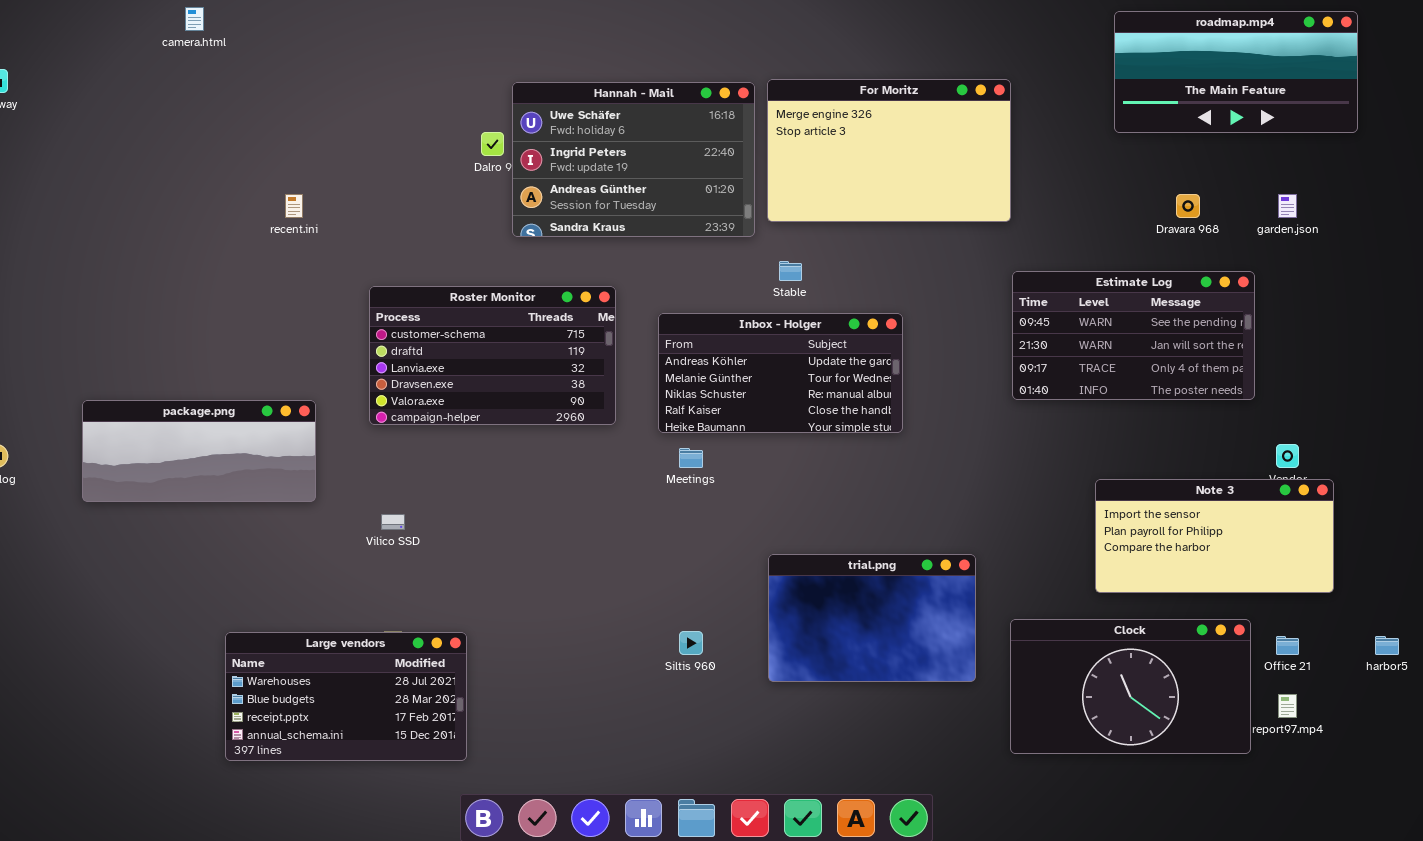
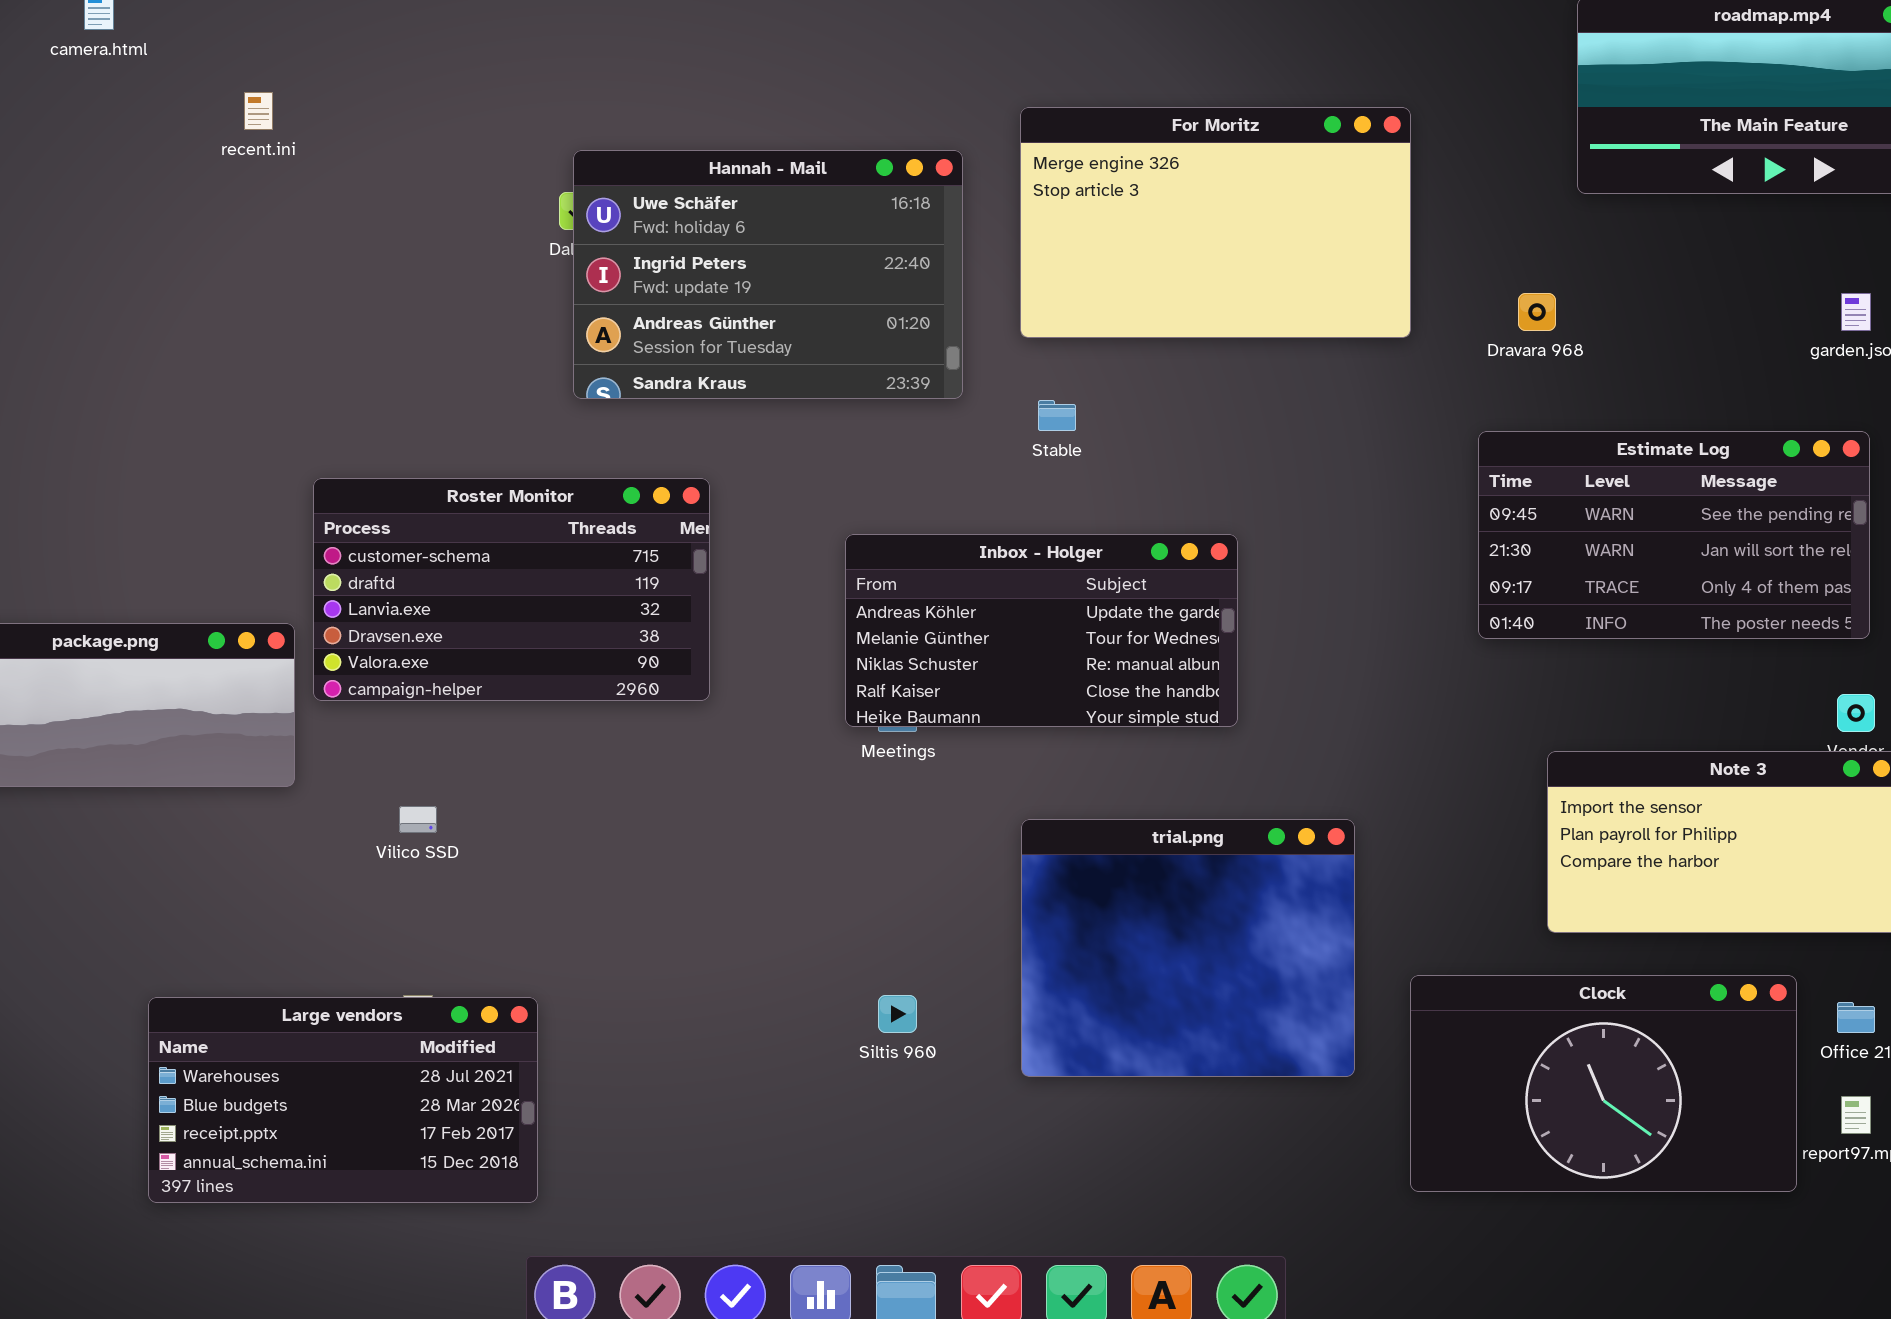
Hannah - Mail: [512,82,755,237] -> [573,150,963,399], moved
recent.ini: [285,194,303,218] -> [244,92,273,130], moved
Dravara 968: [1176,194,1200,218] -> [1518,293,1556,331], moved
Estimate Log: [1012,271,1255,400] -> [1478,431,1870,639], moved
Roster Monitor: [369,286,616,425] -> [313,478,710,701], moved
Inbox - Holger: [658,313,903,433] -> [845,534,1238,727], moved
trial.png: [768,554,976,682] -> [1021,819,1355,1077], resized

